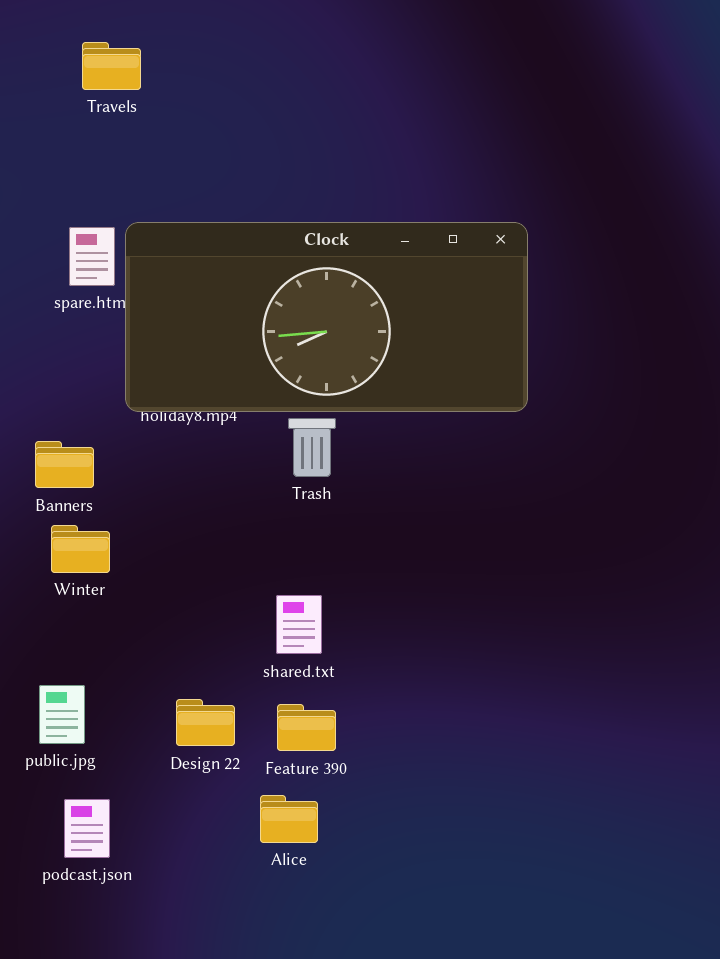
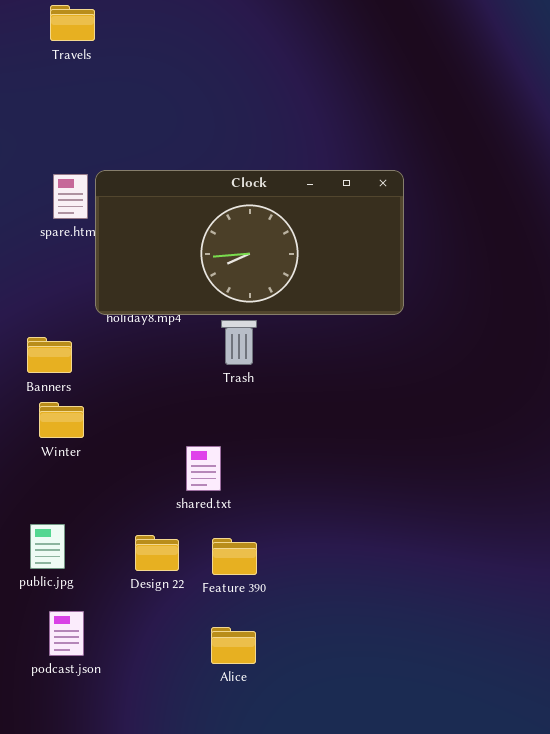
Travels: [82,42,141,90] -> [50,5,95,41], moved
shared.txt: [276,595,322,654] -> [186,446,221,491], moved
Alice: [260,795,318,843] -> [211,627,256,664], moved

